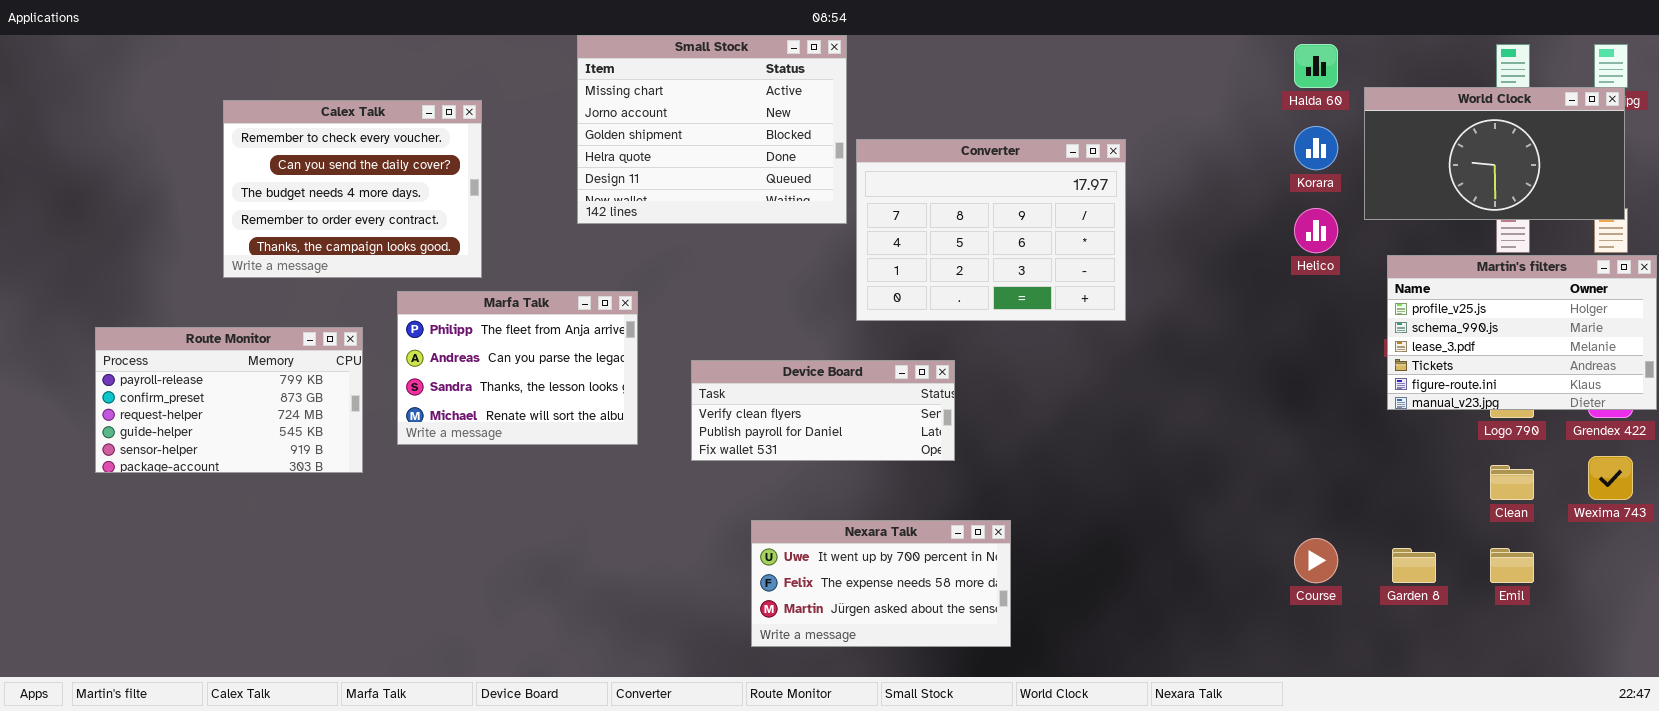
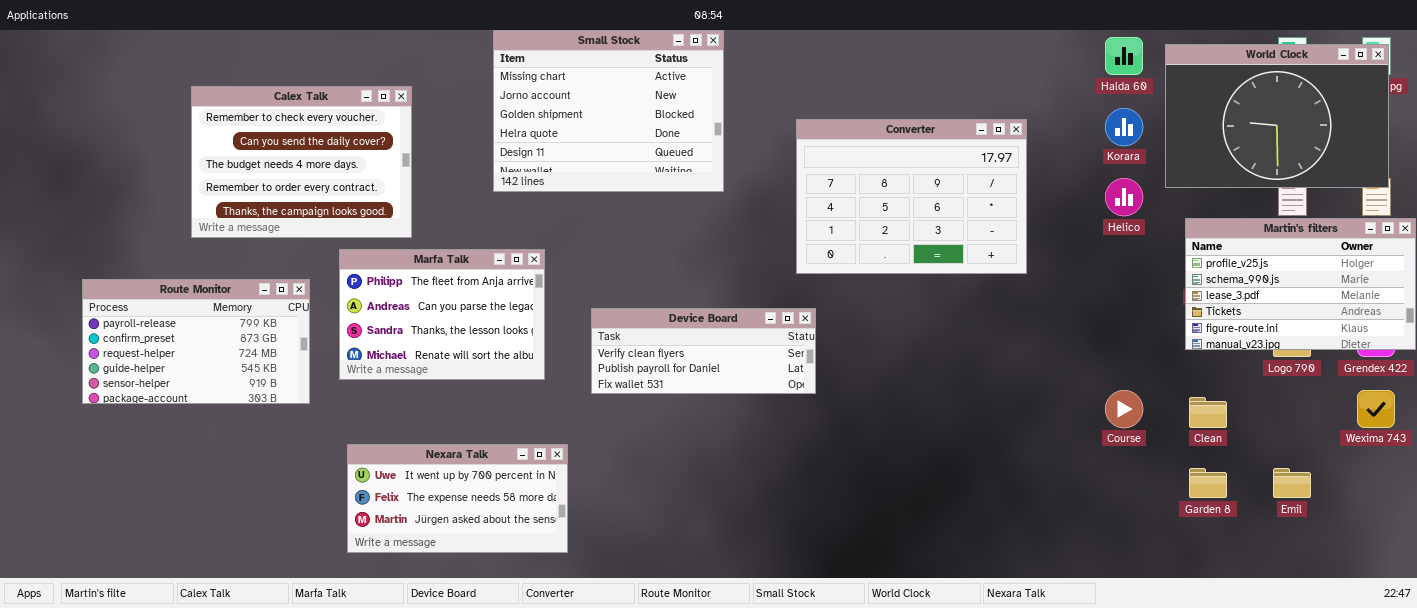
World Clock: [1364,87,1625,220] -> [1165,44,1389,188], resized
Converter: [856,139,1126,321] -> [796,119,1027,274], moved
Clean: [1490,465,1534,500] -> [1189,397,1227,428], moved
Nexara Talk: [751,520,1011,647] -> [347,444,568,553], moved
Course: [1294,538,1338,583] -> [1105,390,1143,428], moved

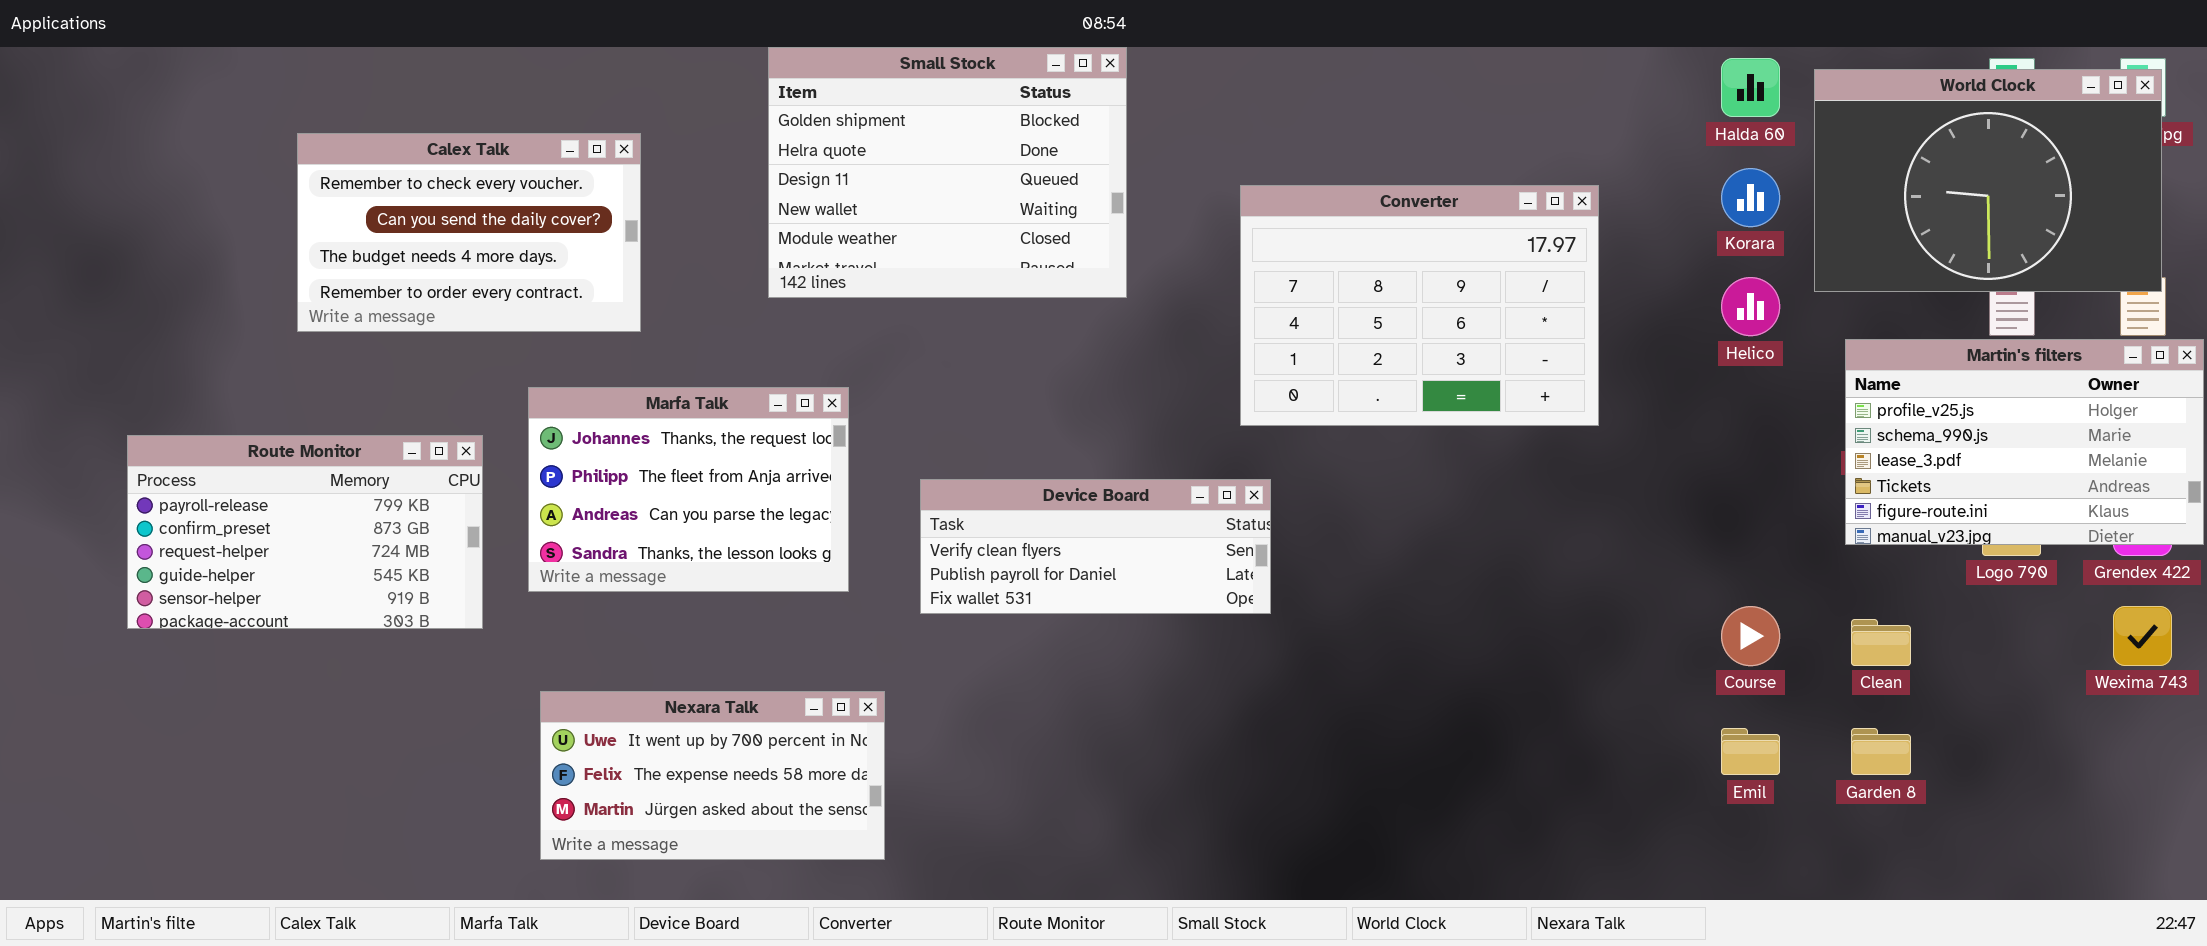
Small Stock: [493,30,724,192] -> [768,47,1127,298], scrolled down 2 rows
Calex Talk: [191,86,412,238] -> [297,133,641,332], resized
Marfa Talk: [339,249,545,380] -> [528,387,849,592], scrolled up 1 row
Emil: [1273,468,1311,498] -> [1721,728,1780,775], moved

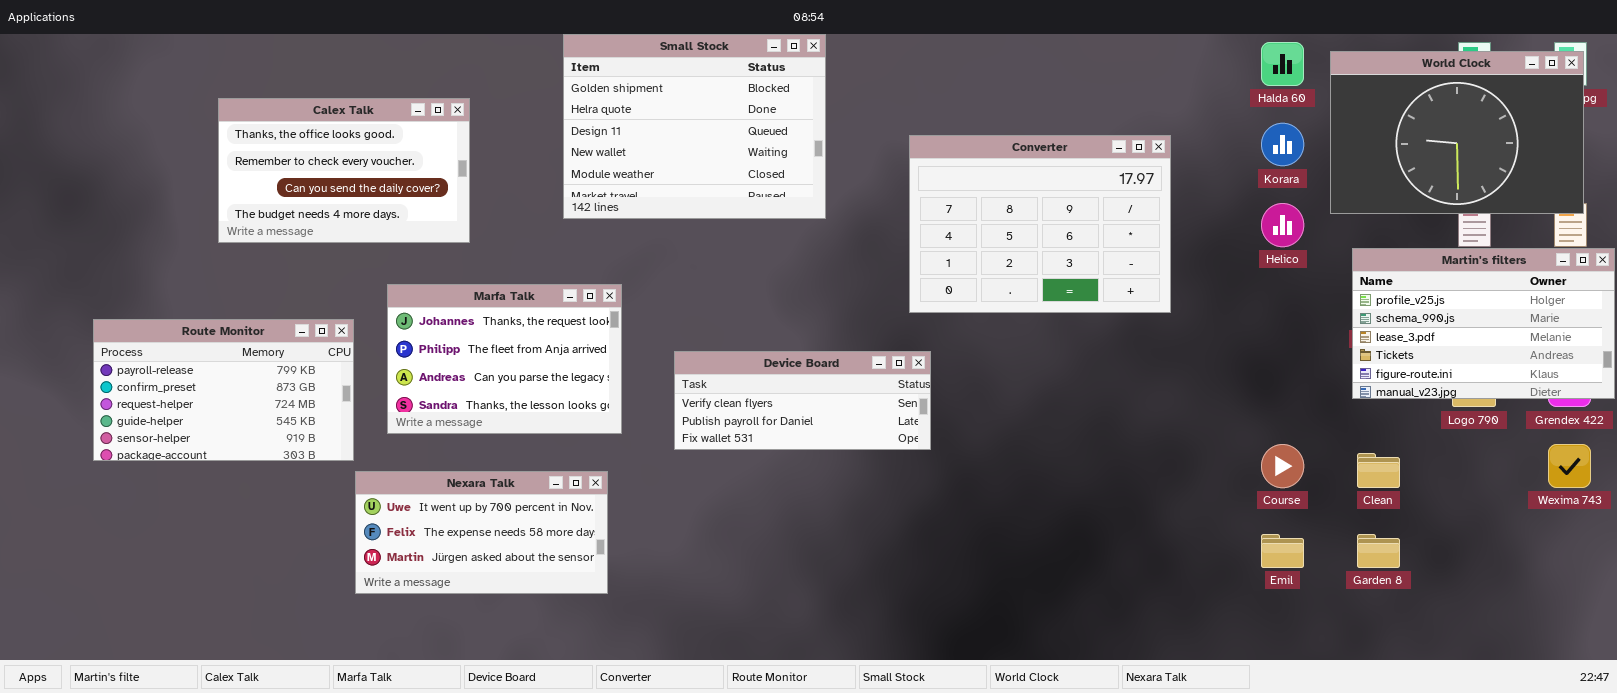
Calex Talk: [297,133,641,332] -> [218,98,470,243], scrolled up 1 row
Nexara Talk: [540,691,885,860] -> [355,471,608,594], moved

